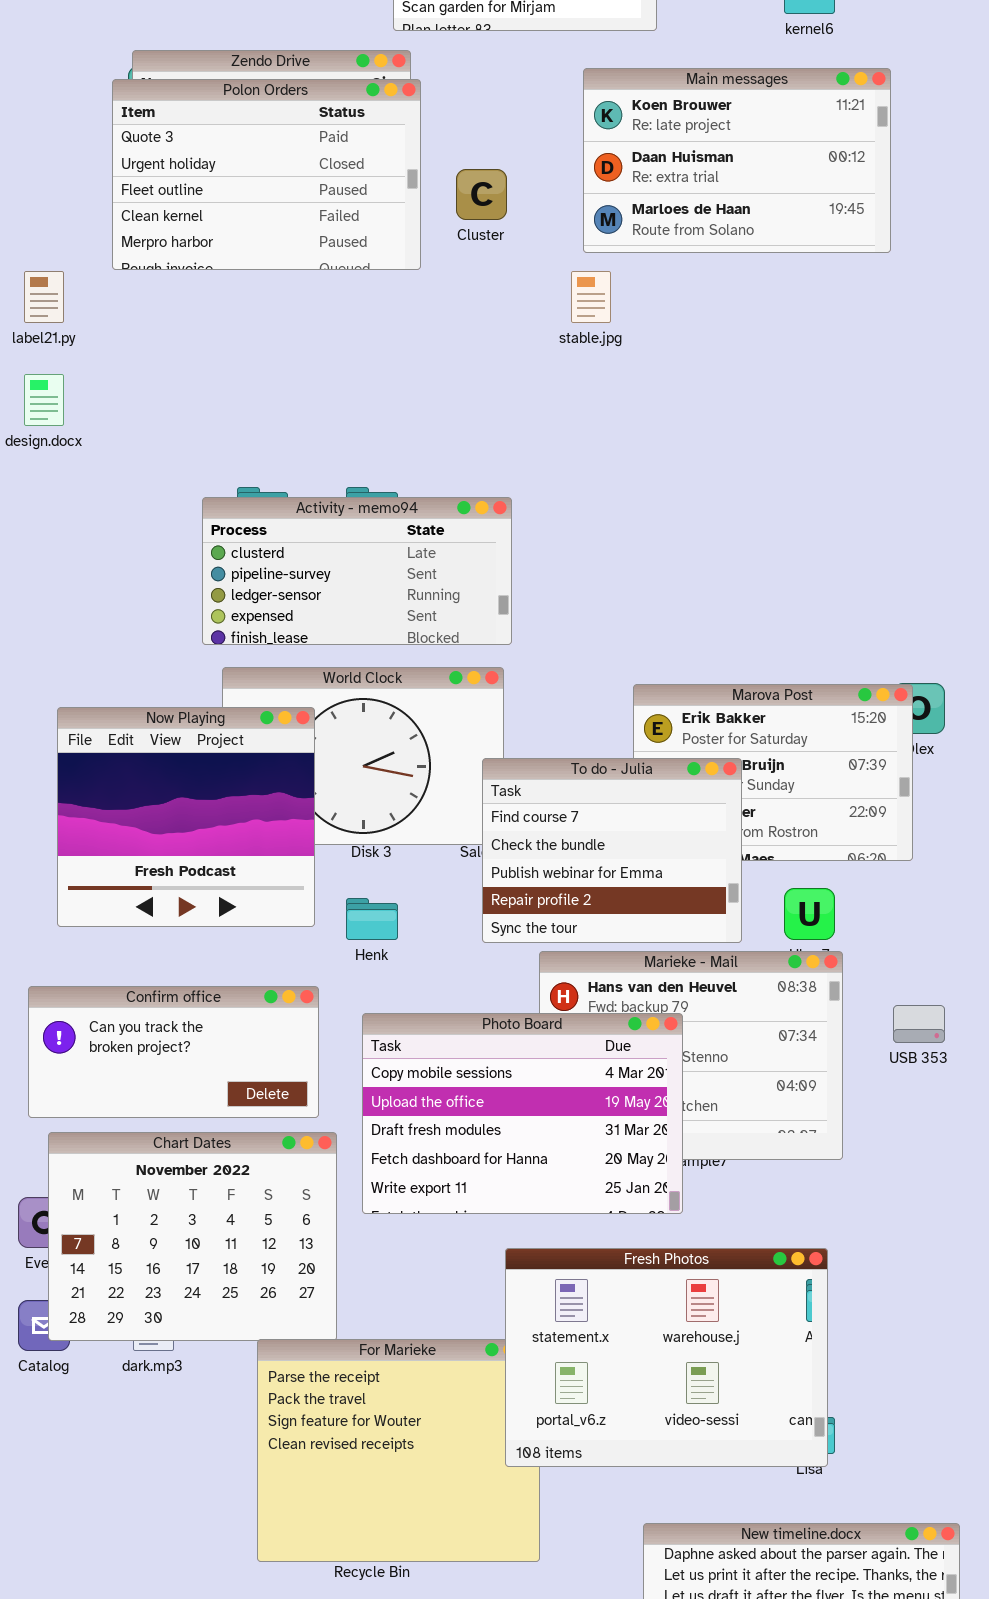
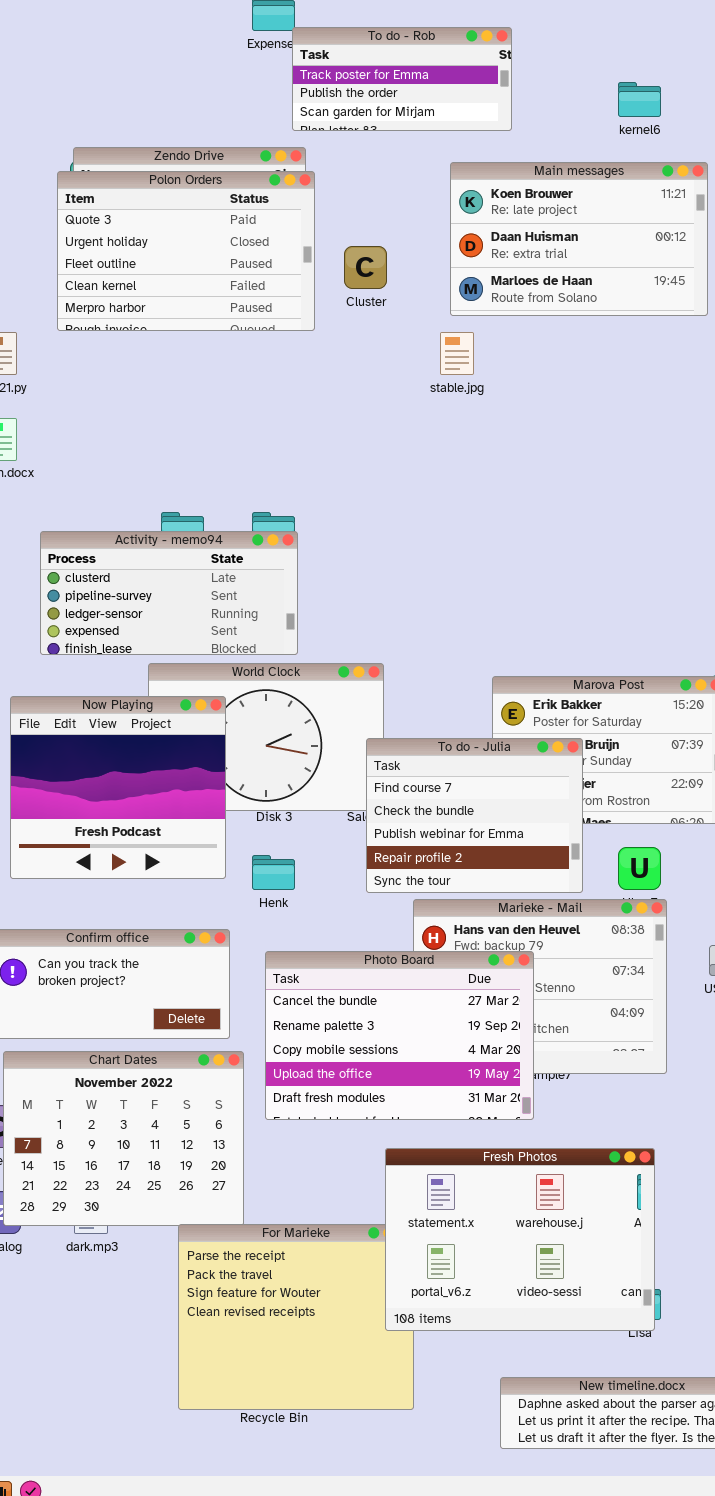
Activity - memo94: [202,497,512,645] -> [40,531,298,655], moved
Photo Board: [362,1013,683,1214] -> [265,951,534,1120], scrolled up 2 rows

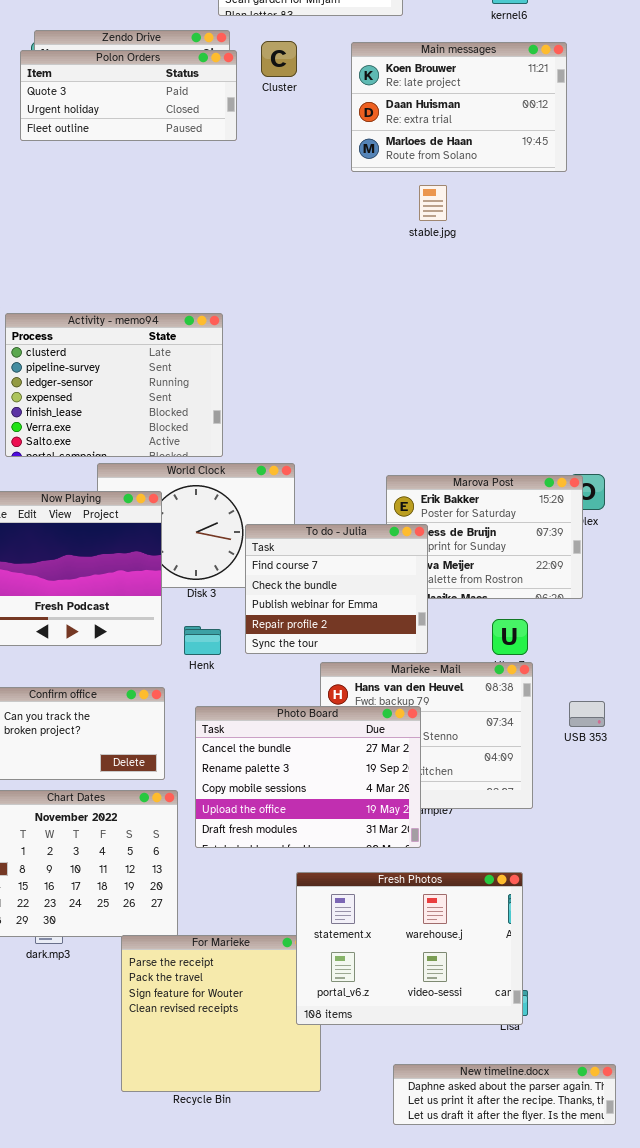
Polon Orders: [57,171,315,331] -> [20,50,237,141], resized
Cluster: [344,246,387,289] -> [261,41,297,77], moved
stable.jpg: [440,332,474,375] -> [419,185,447,221], moved
Activity - memo94: [40,531,298,655] -> [5,313,223,457], resized
To do - Julia: [366,738,583,893] -> [245,524,428,654], moved

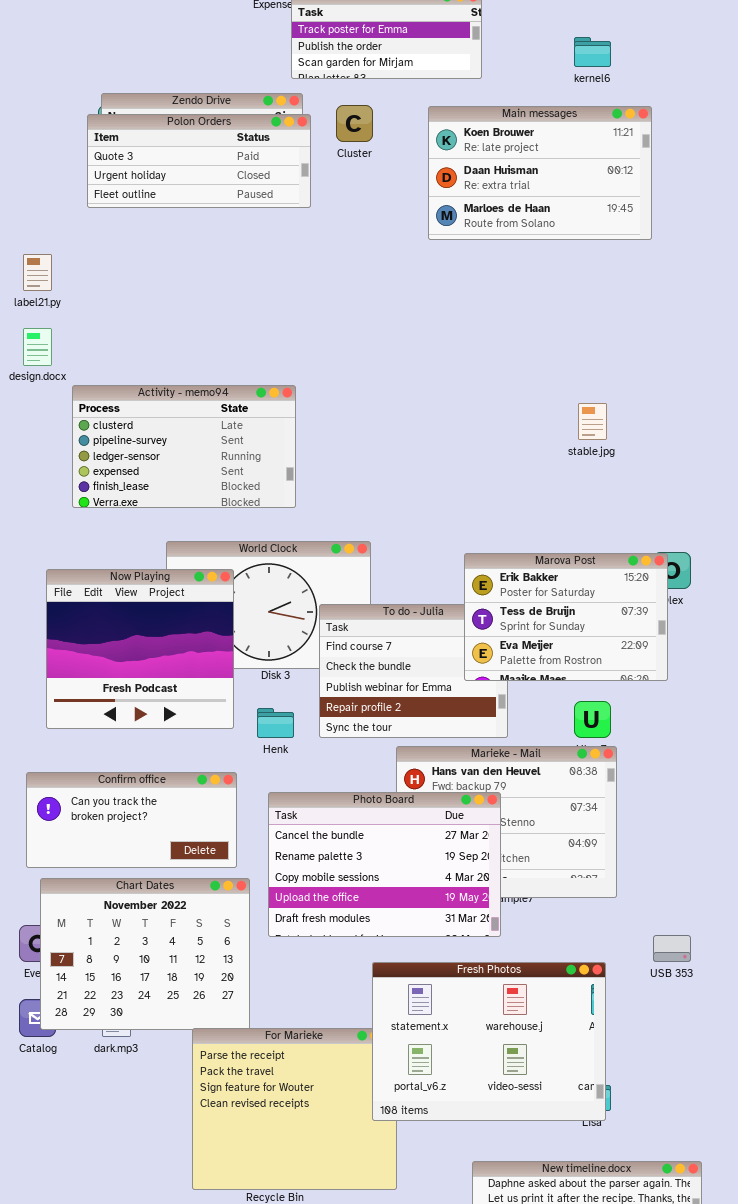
stable.jpg: [419,185,447,221] -> [578,403,607,440], moved
Activity - memo94: [5,313,223,457] -> [72,385,296,508], resized
Marova Post: [386,475,583,599] -> [464,553,668,681], raised
USB 353: [569,701,605,727] -> [653,935,691,962], moved

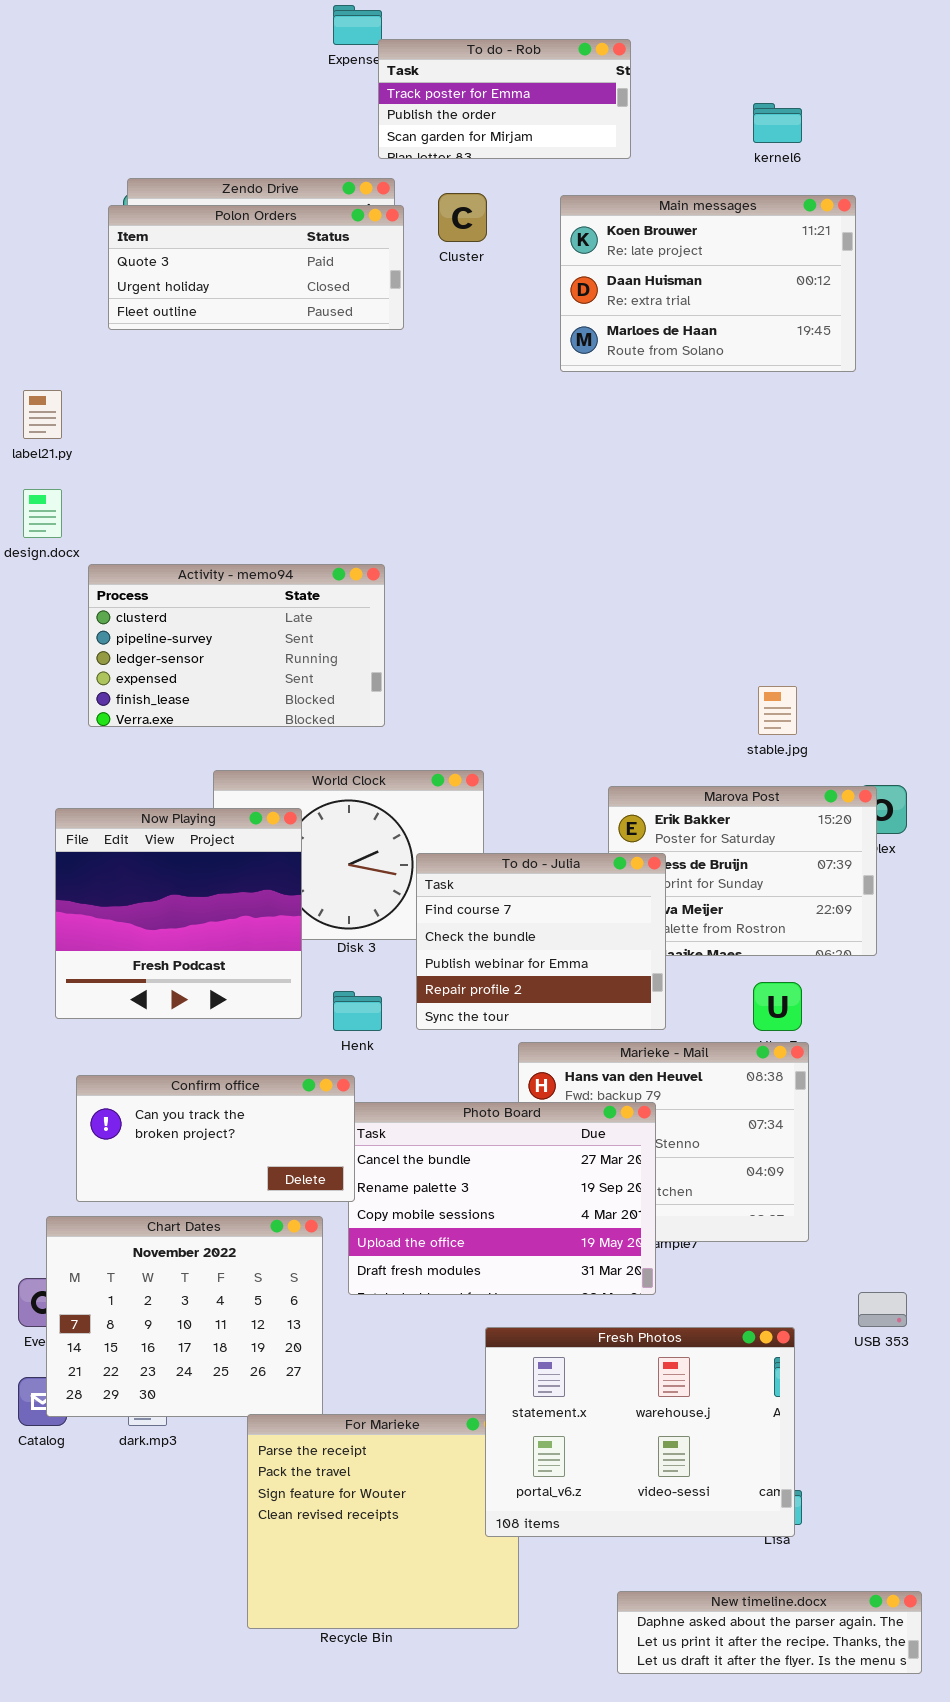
stable.jpg: [578,403,607,440] -> [758,686,797,735], moved
To do - Julia: [319,604,508,738] -> [416,853,666,1030], raised
Confirm office: [26,772,237,868] -> [76,1075,355,1202], moved

